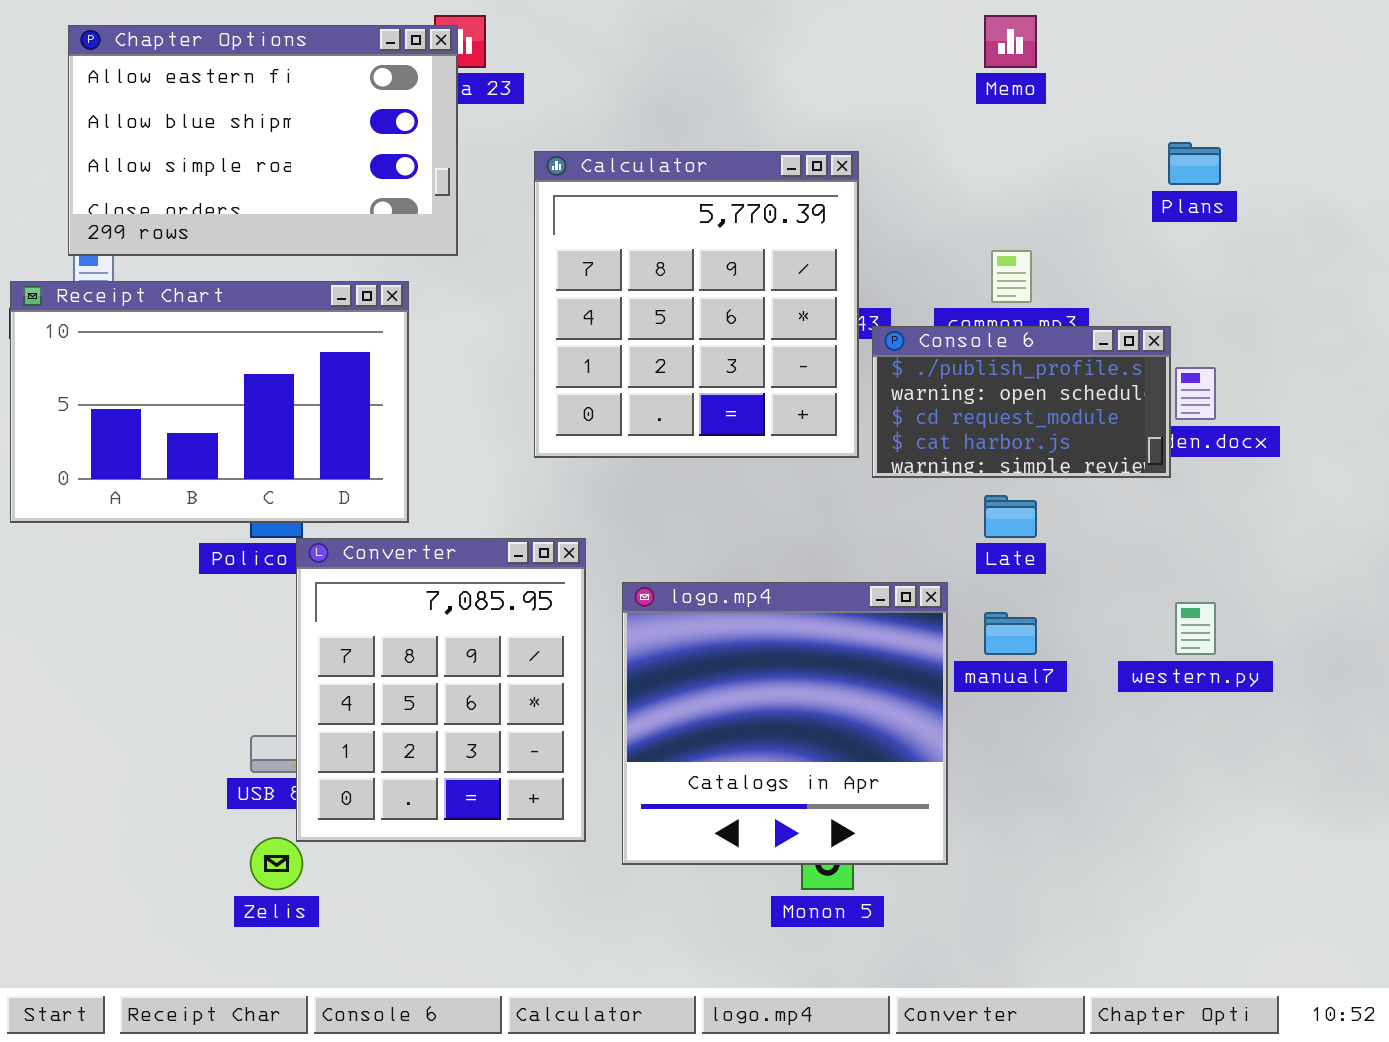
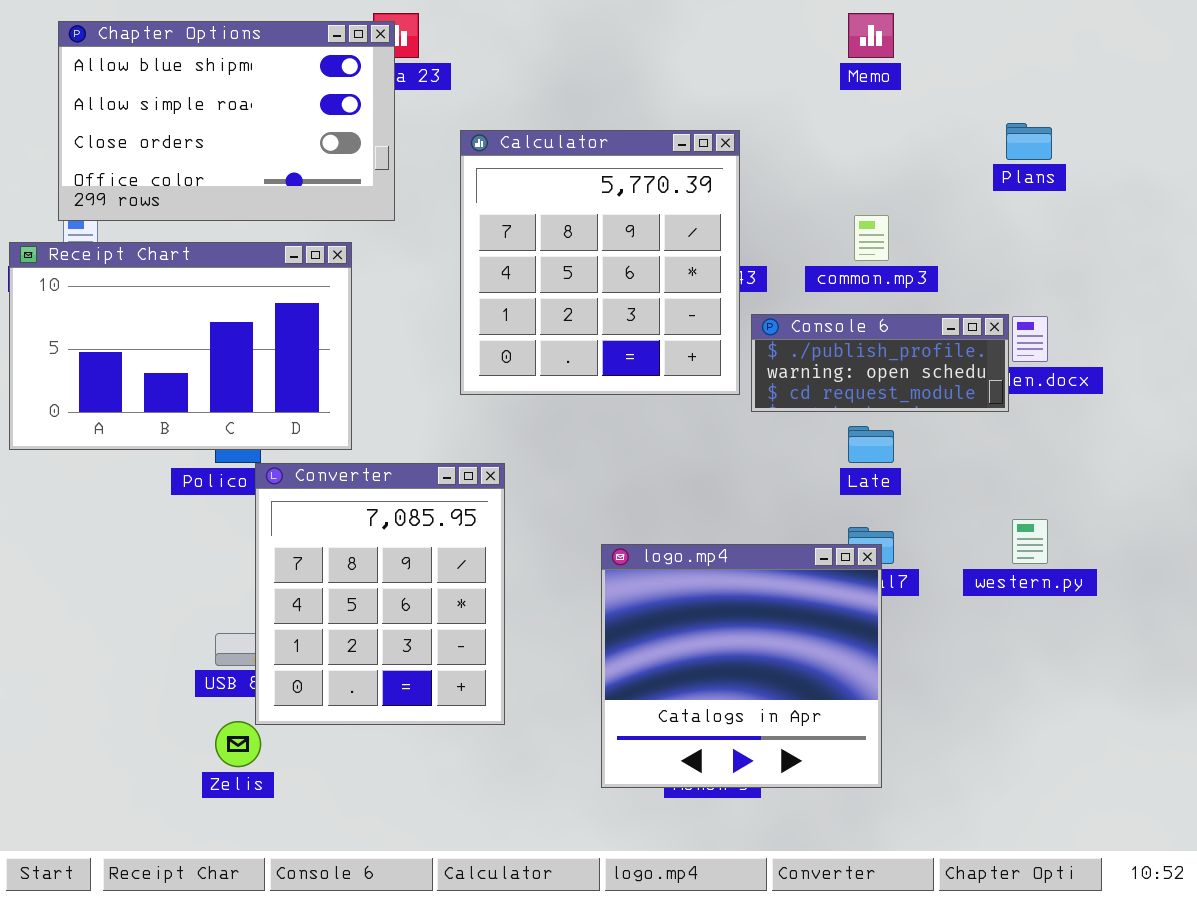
Chapter Options: [68,25,458,256] -> [58,21,395,221], scrolled down 1 row
Console 6: [872,326,1171,478] -> [751,314,1009,412], resized
logo.mp4: [622,582,948,865] -> [601,544,882,788], moved

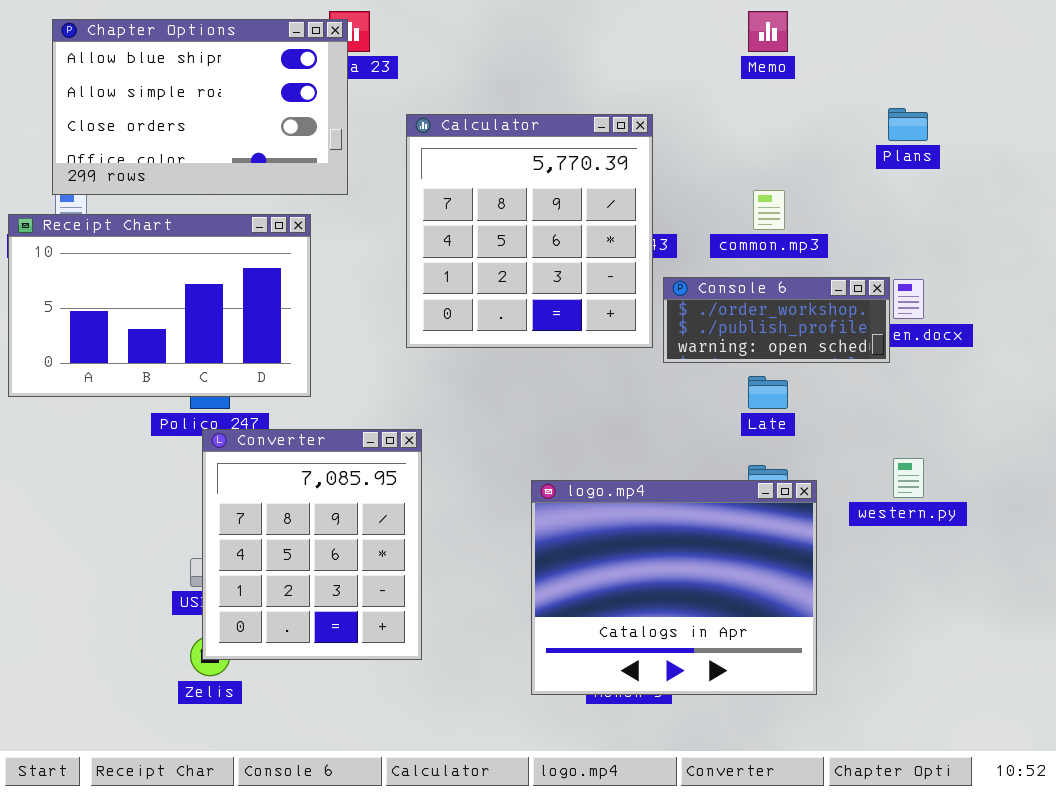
Console 6: [751,314,1009,412] -> [663,277,890,363], scrolled up 1 row
Converter: [255,463,505,725] -> [202,429,422,660], moved
logo.mp4: [601,544,882,788] -> [531,480,817,695], resized

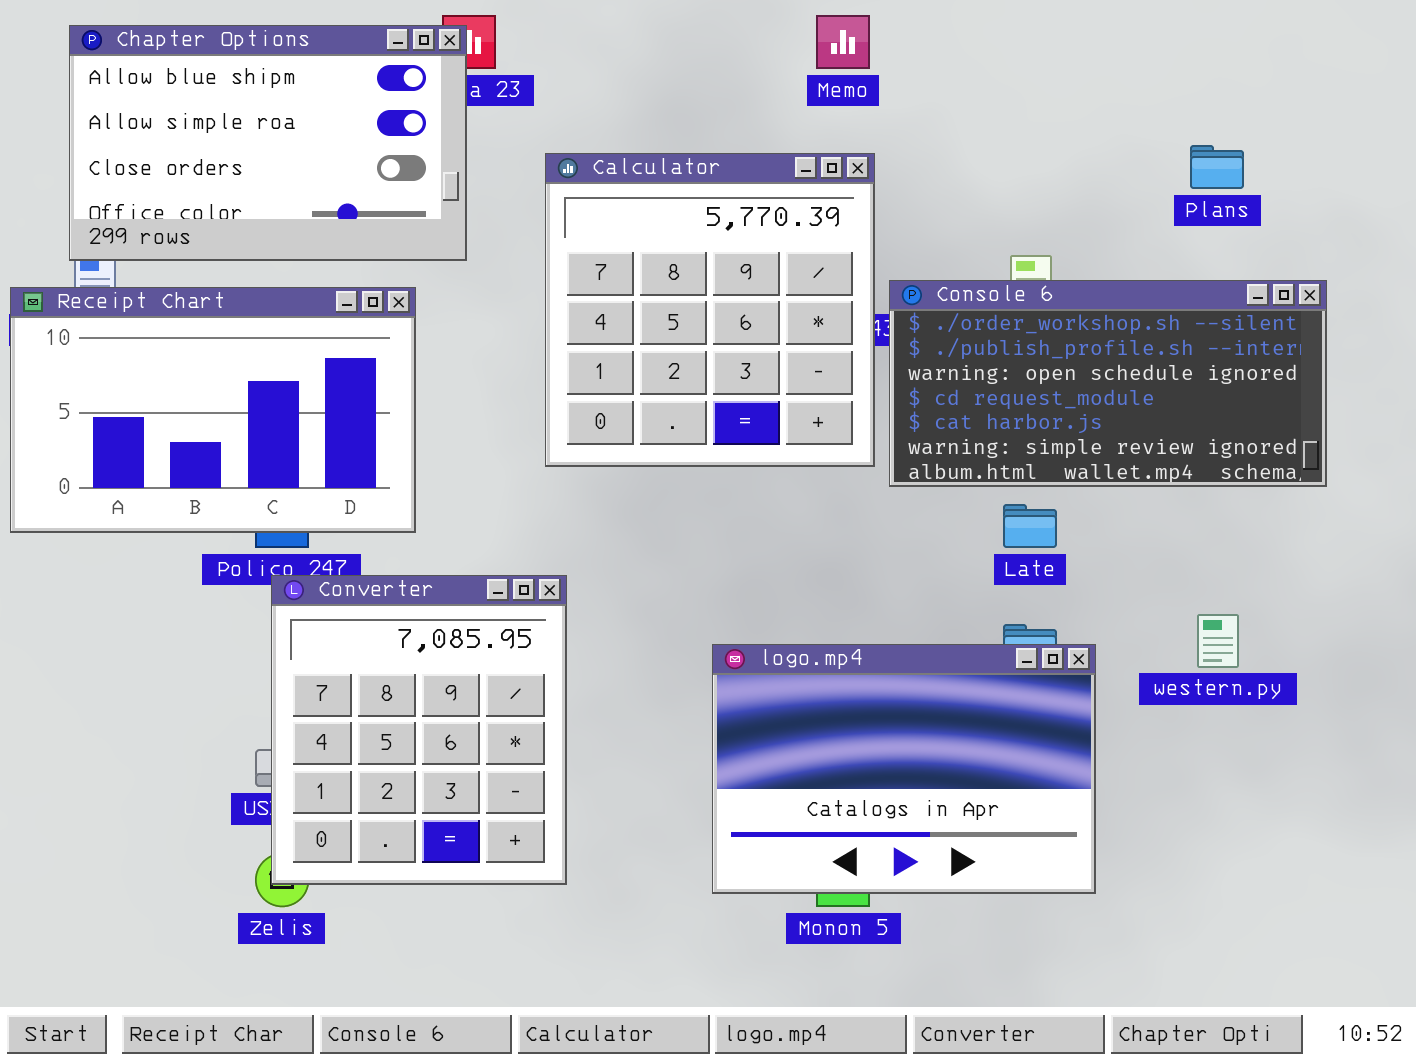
Memo: [748,11,788,52] -> [816,15,870,69], moved
Console 6: [663,277,890,363] -> [889,280,1327,487], resized
logo.mp4: [531,480,817,695] -> [712,644,1096,894], resized

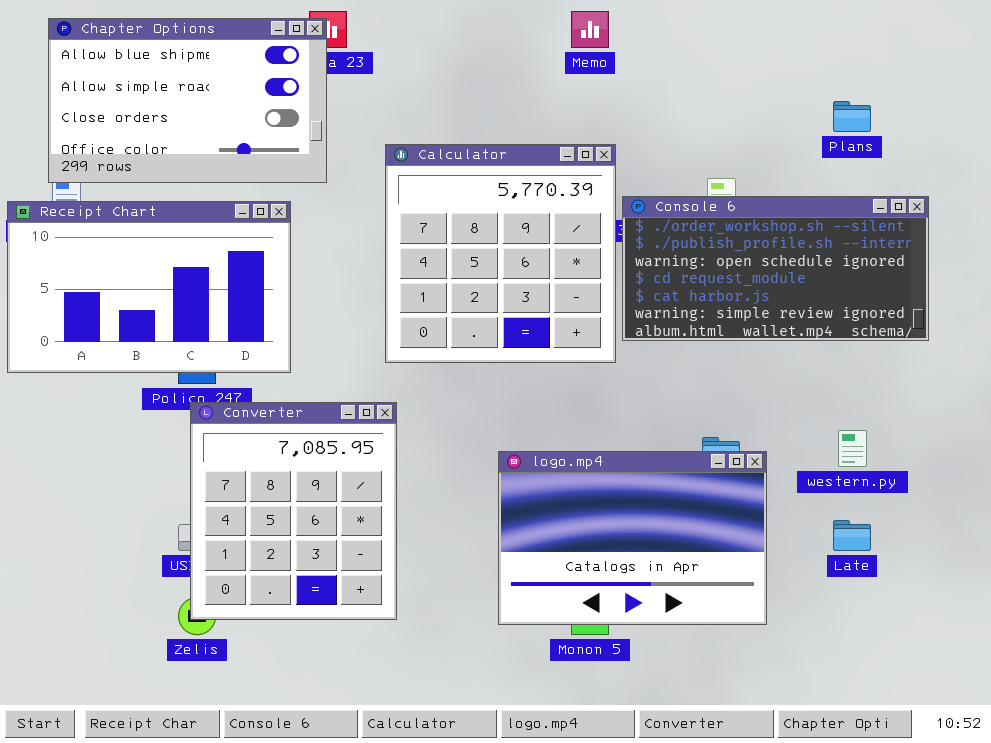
Calculator: [545,153,875,467] -> [385,144,616,363], moved
Late: [1003,504,1057,548] -> [833,520,871,551], moved

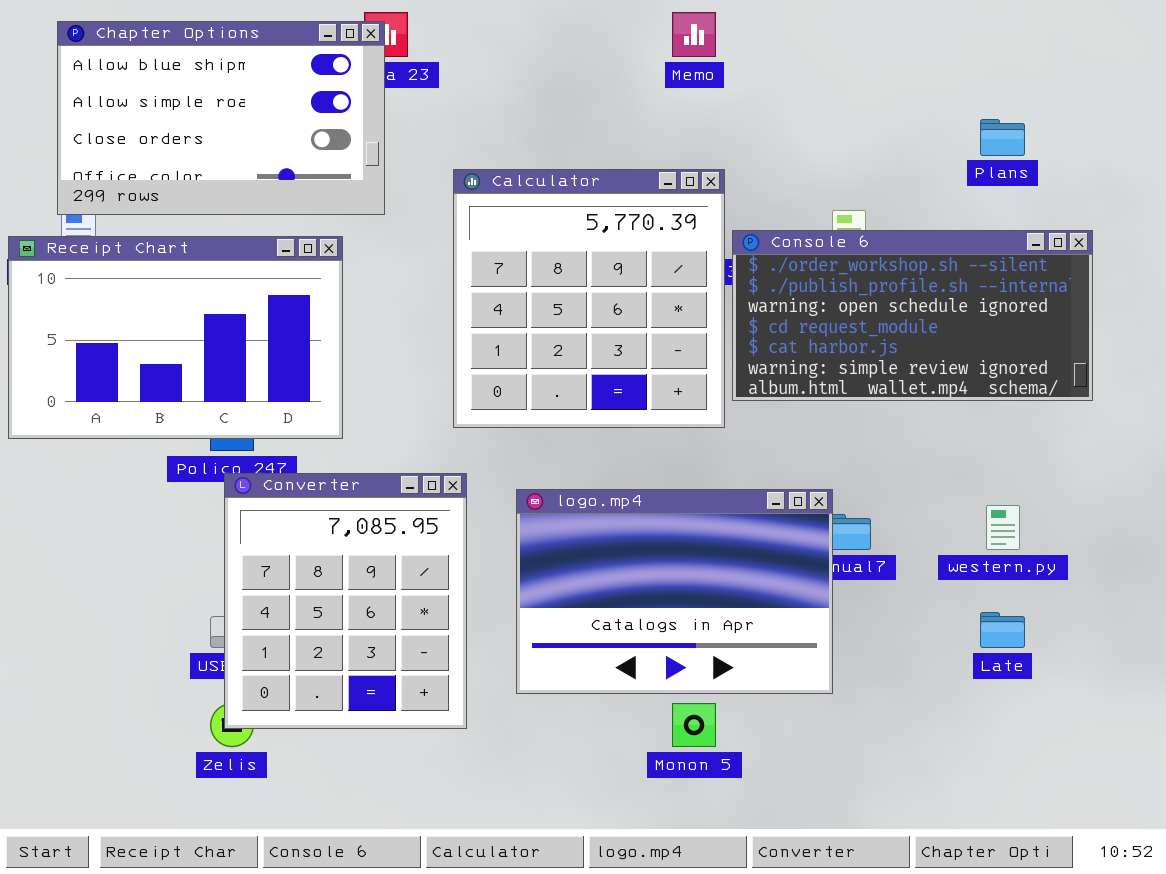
logo.mp4: [498,451,767,625] -> [516,489,833,694], moved

